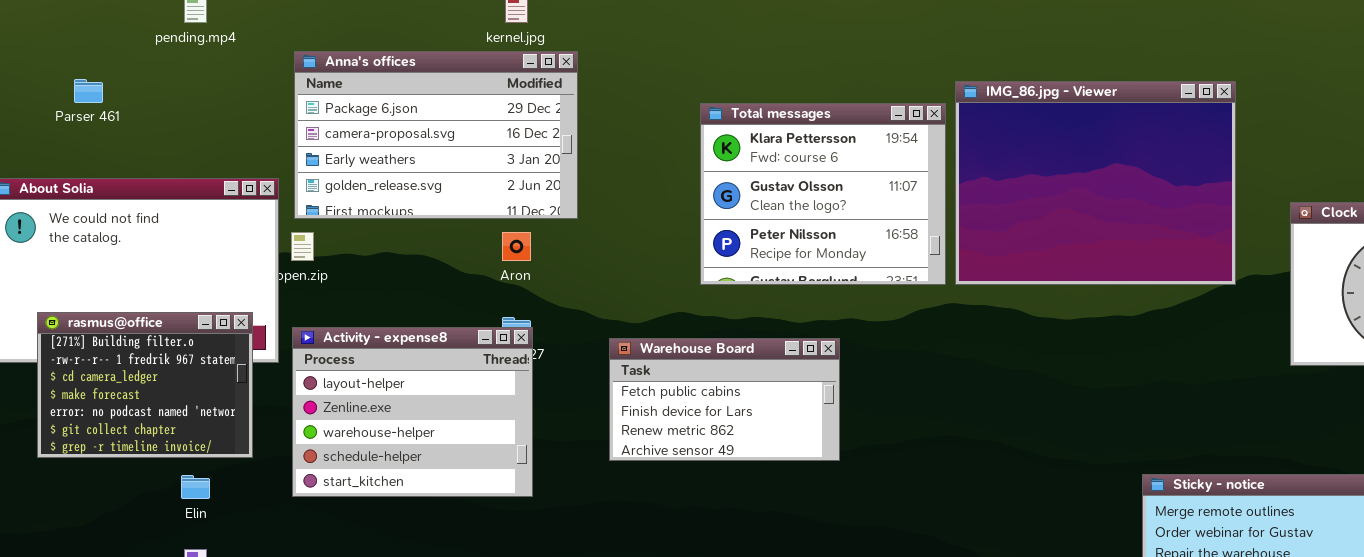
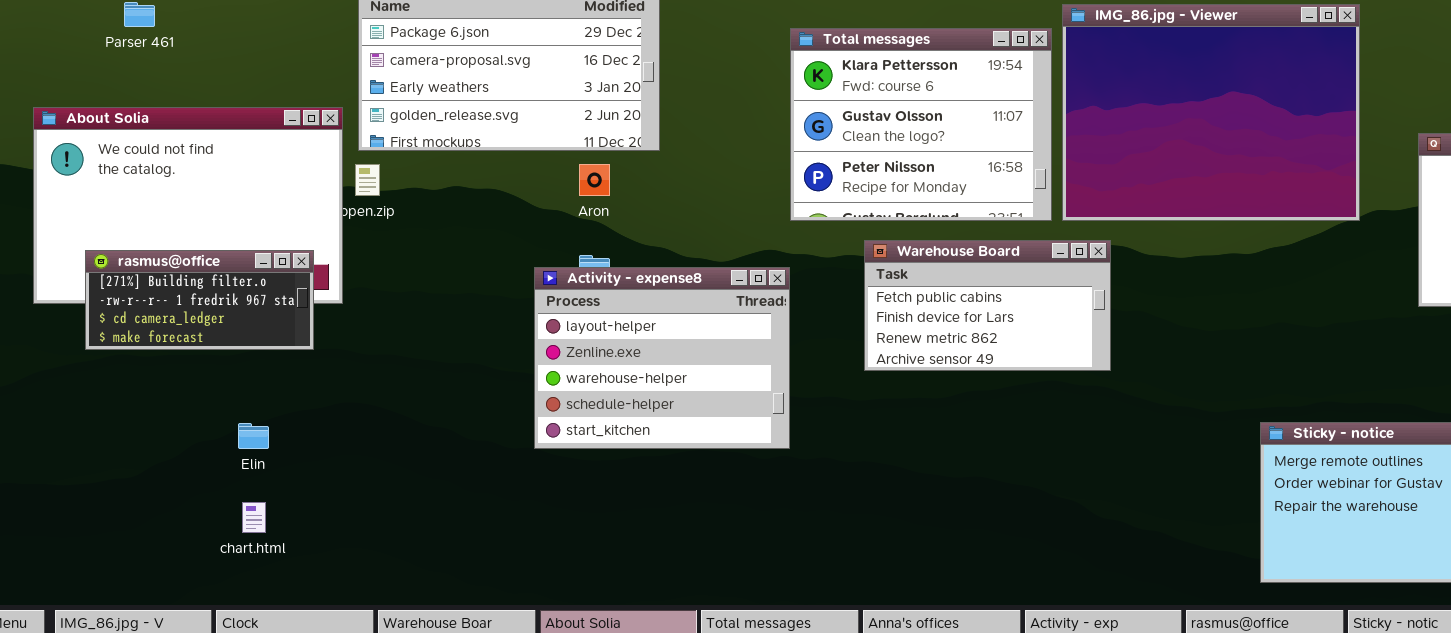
rasmus@office: [37,312,253,458] -> [85,250,314,350], resized
Activity - expense8: [292,327,533,497] -> [534,267,790,449], moved
Warehouse Board: [609,338,840,461] -> [864,240,1111,371], moved

